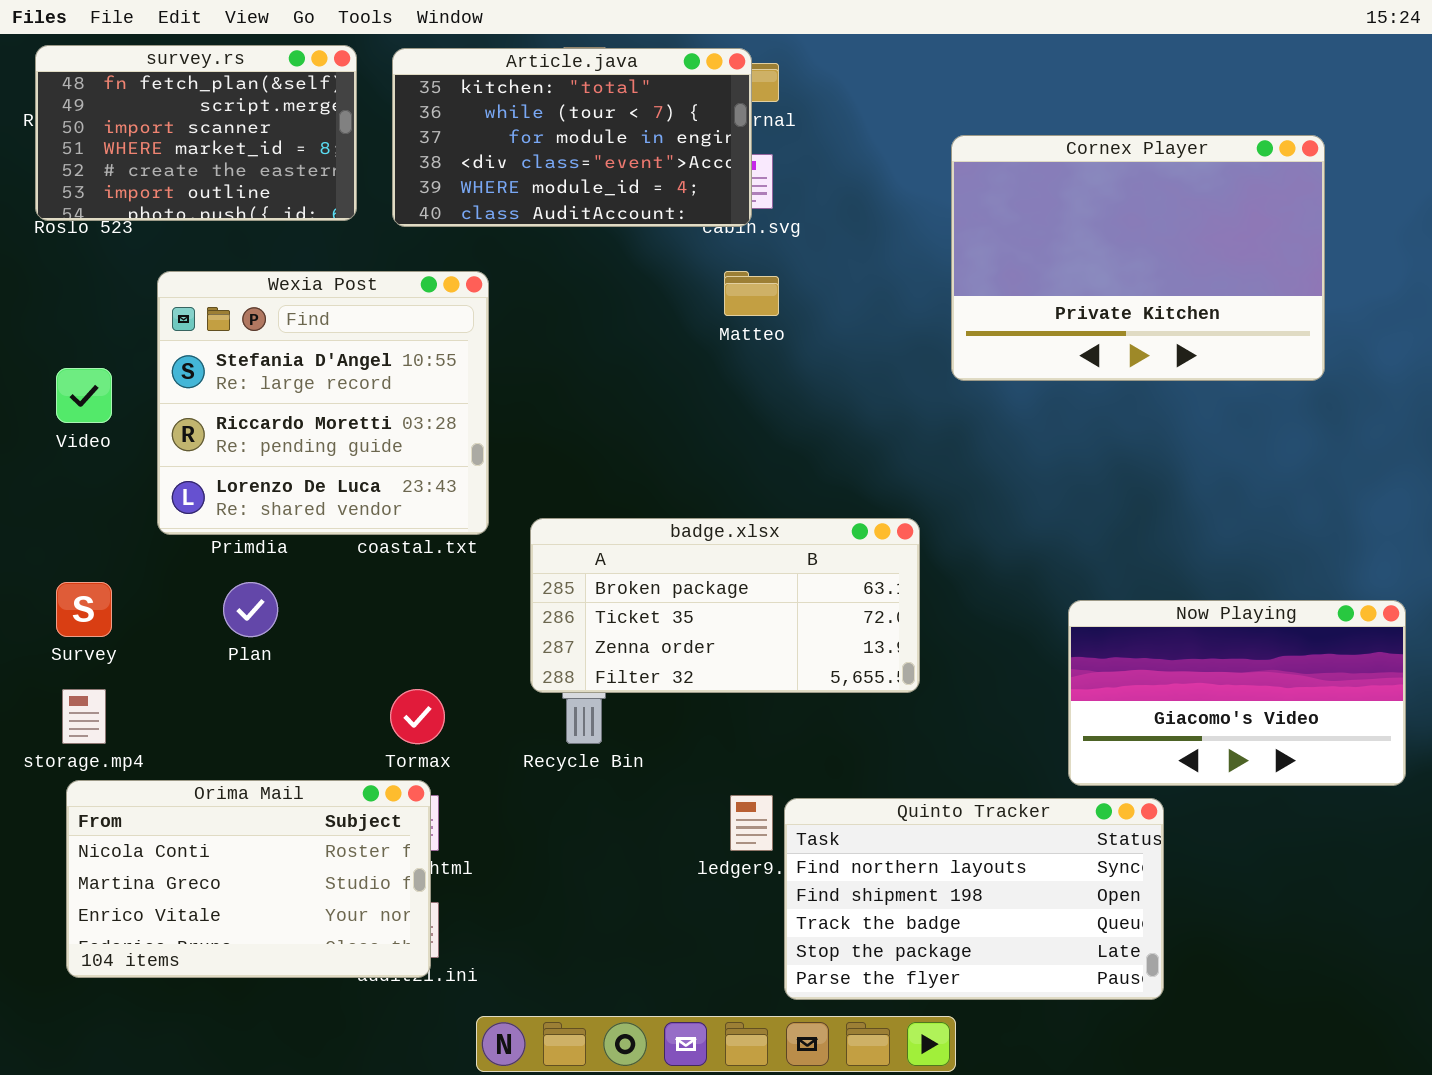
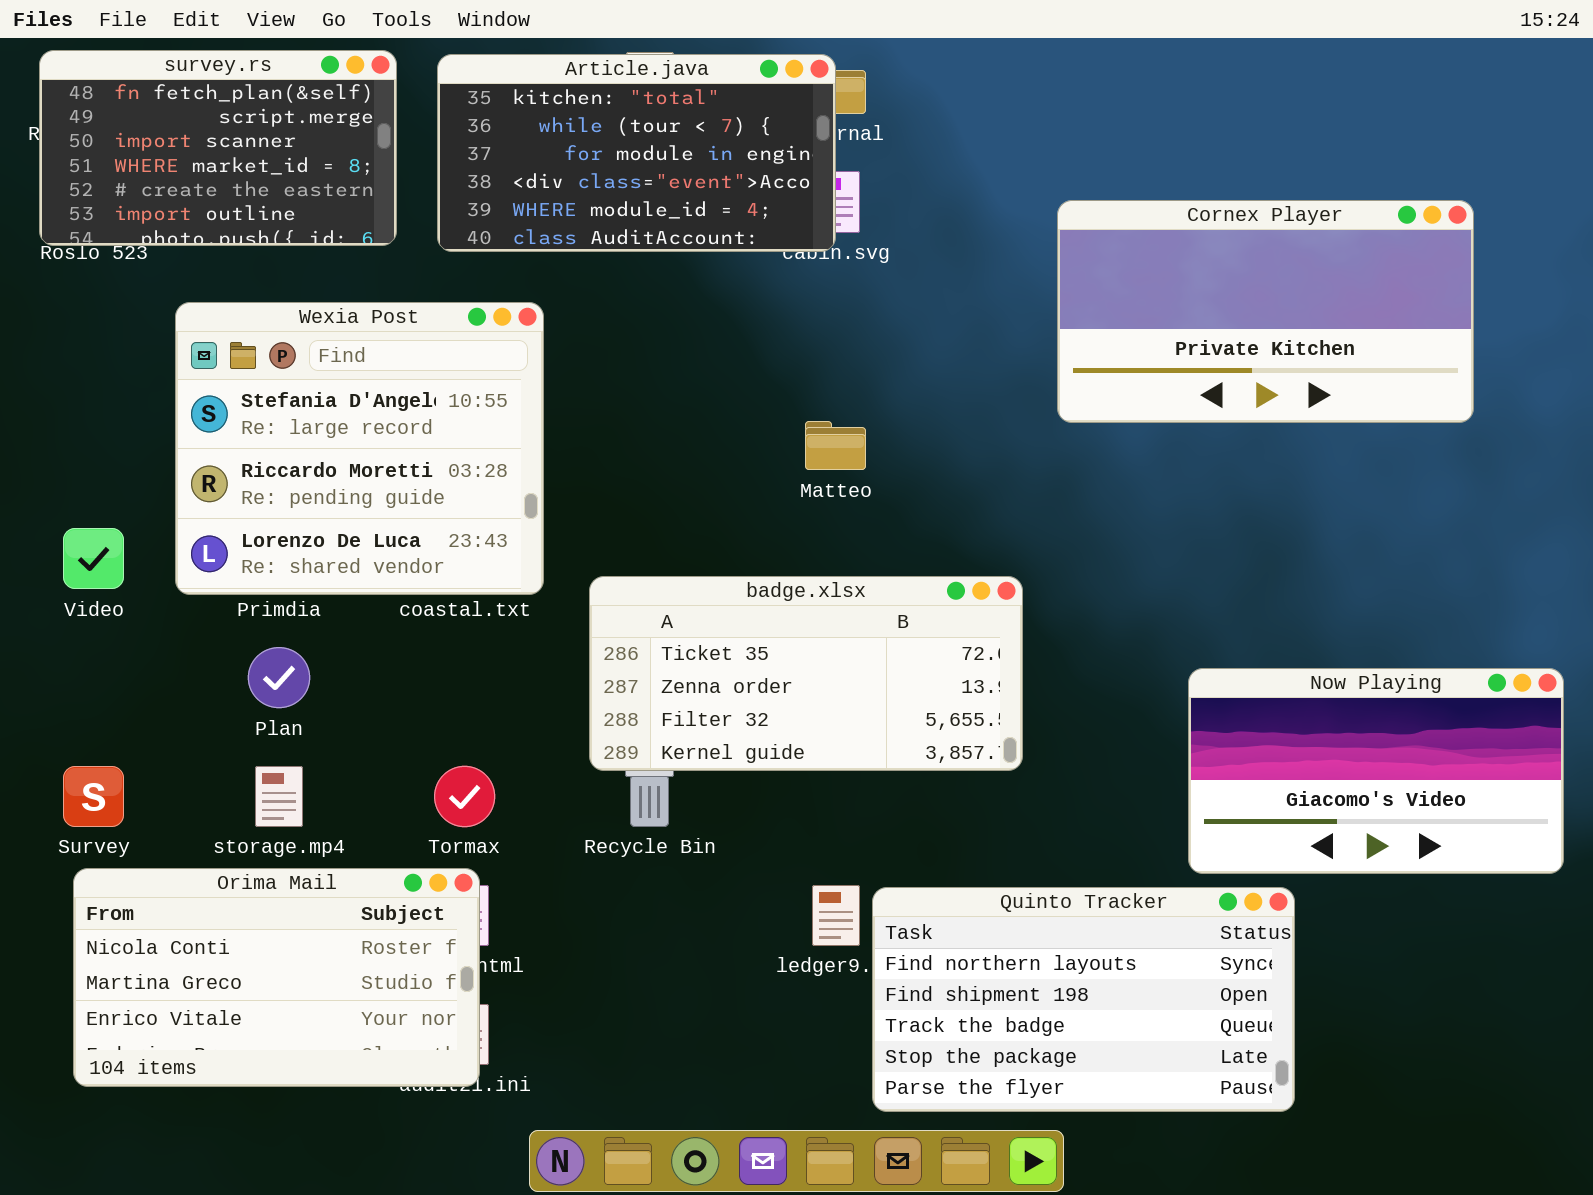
Cornex Player: [951,135,1325,381] -> [1057,200,1474,423], resized
Matteo: [724,271,779,316] -> [805,421,866,470], moved
Video: [56,368,112,423] -> [63,528,124,589], moved
badge.xlsx: [530,518,920,693] -> [589,576,1023,771], scrolled down 1 row
Survey: [56,582,112,637] -> [63,766,124,827], moved
storage.mp4: [62,689,106,744] -> [255,766,303,827], moved

